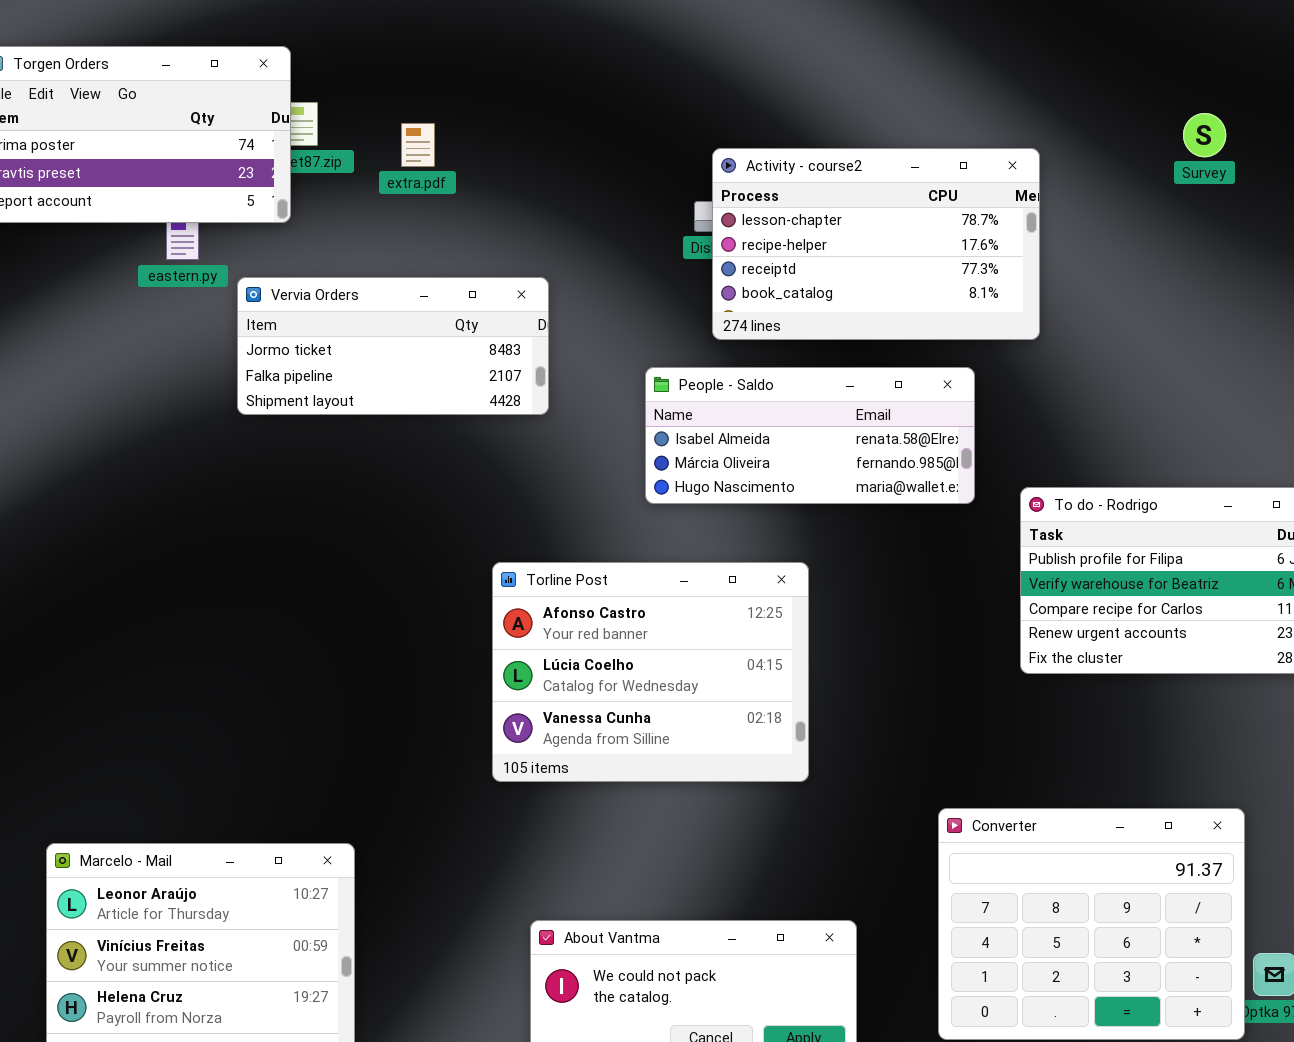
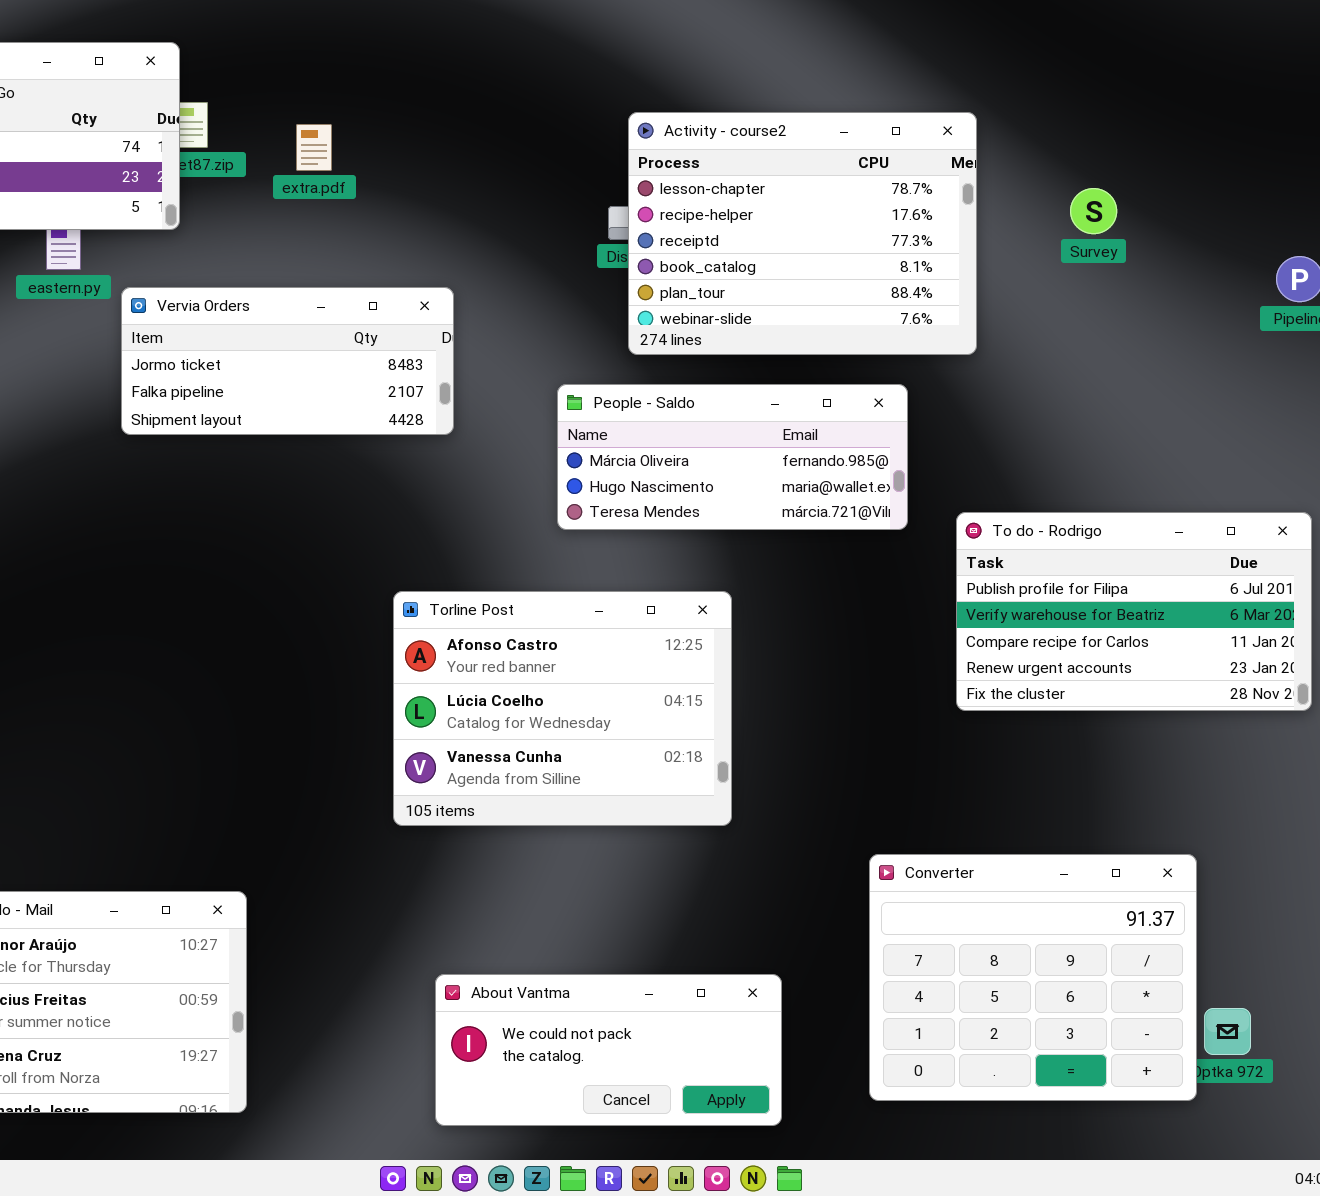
Survey: [1183,113,1226,157] -> [1070,188,1117,234], moved
Activity - course2: [712,148,1040,340] -> [628,112,977,355], resized
People - Saldo: [645,367,975,504] -> [557,384,908,530], scrolled down 1 row

